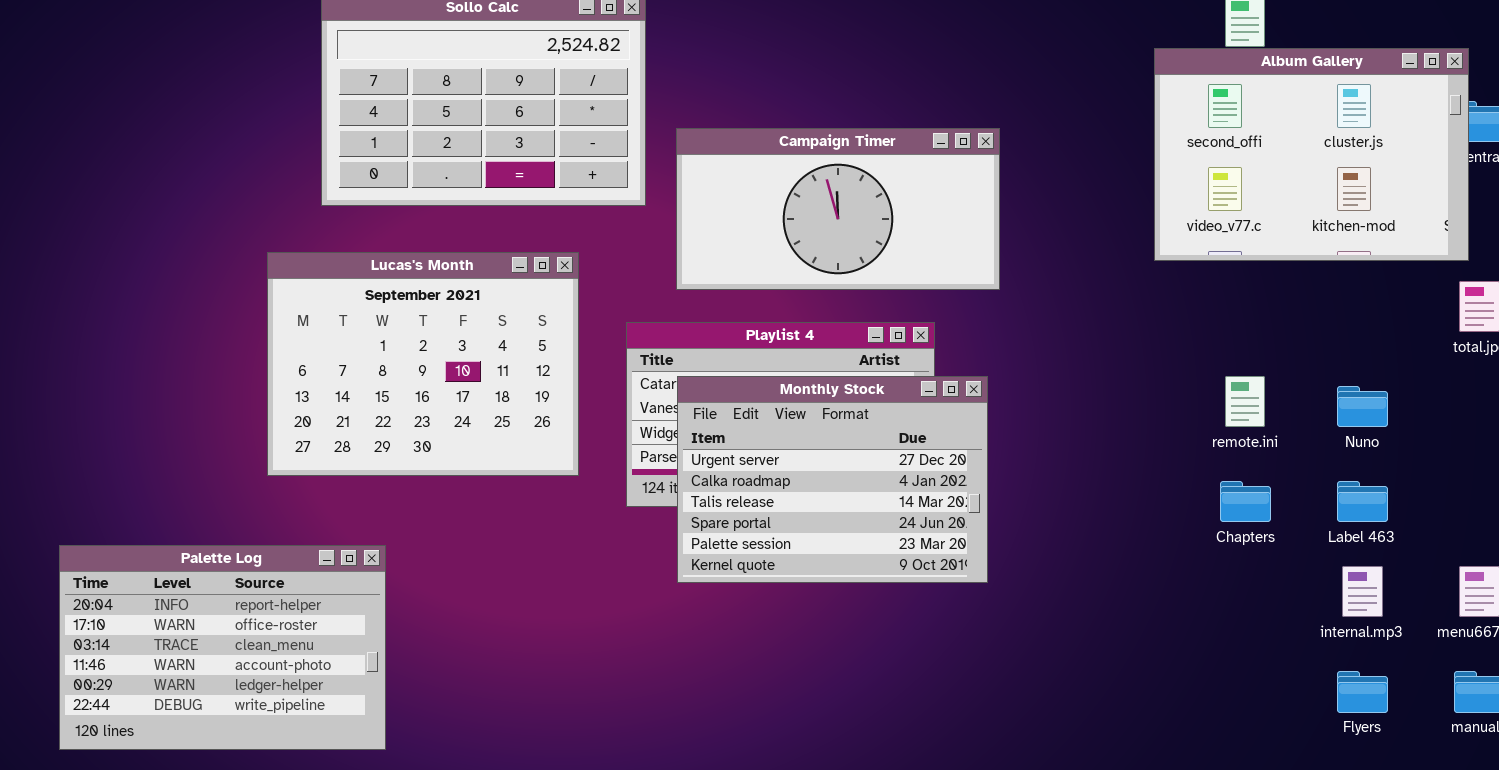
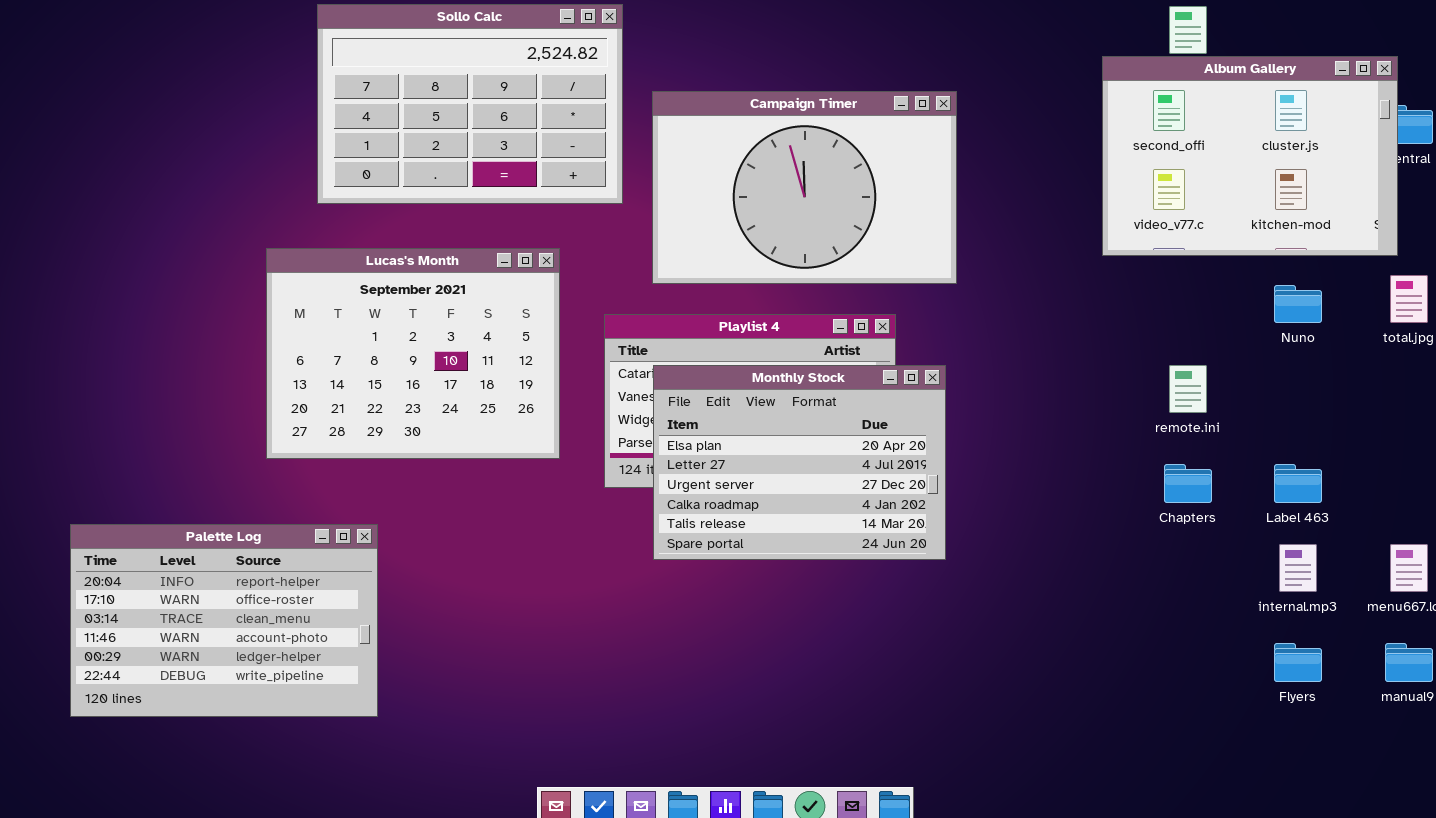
Campaign Timer: [676,128,1000,290] -> [652,91,957,284], resized
Monthly Stock: [677,376,988,583] -> [653,365,946,560], scrolled up 2 rows
Nuno: [1337,386,1388,427] -> [1274,285,1322,323], moved

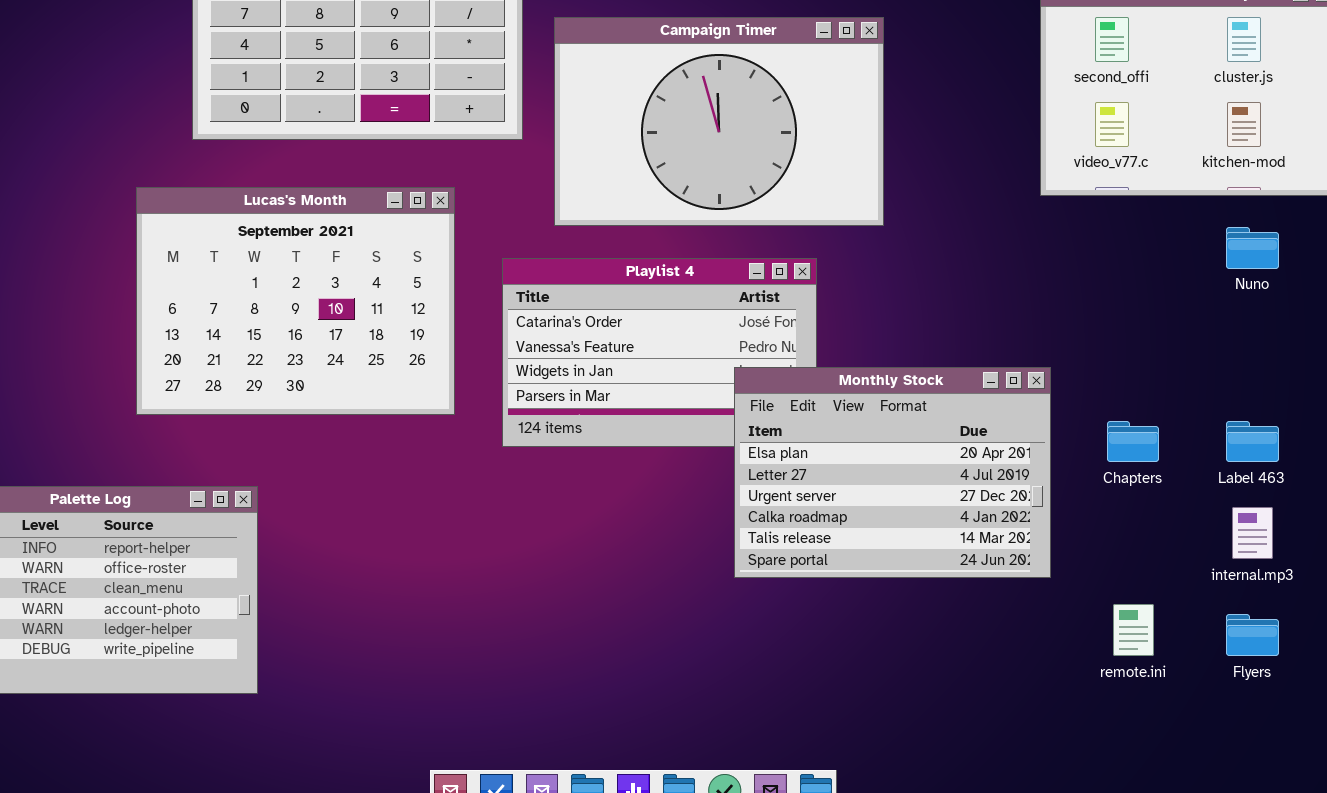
Monthly Stock: [653,365,946,560] -> [734,367,1051,578], moved
remote.ini: [1169,365,1207,413] -> [1113,604,1154,656], moved

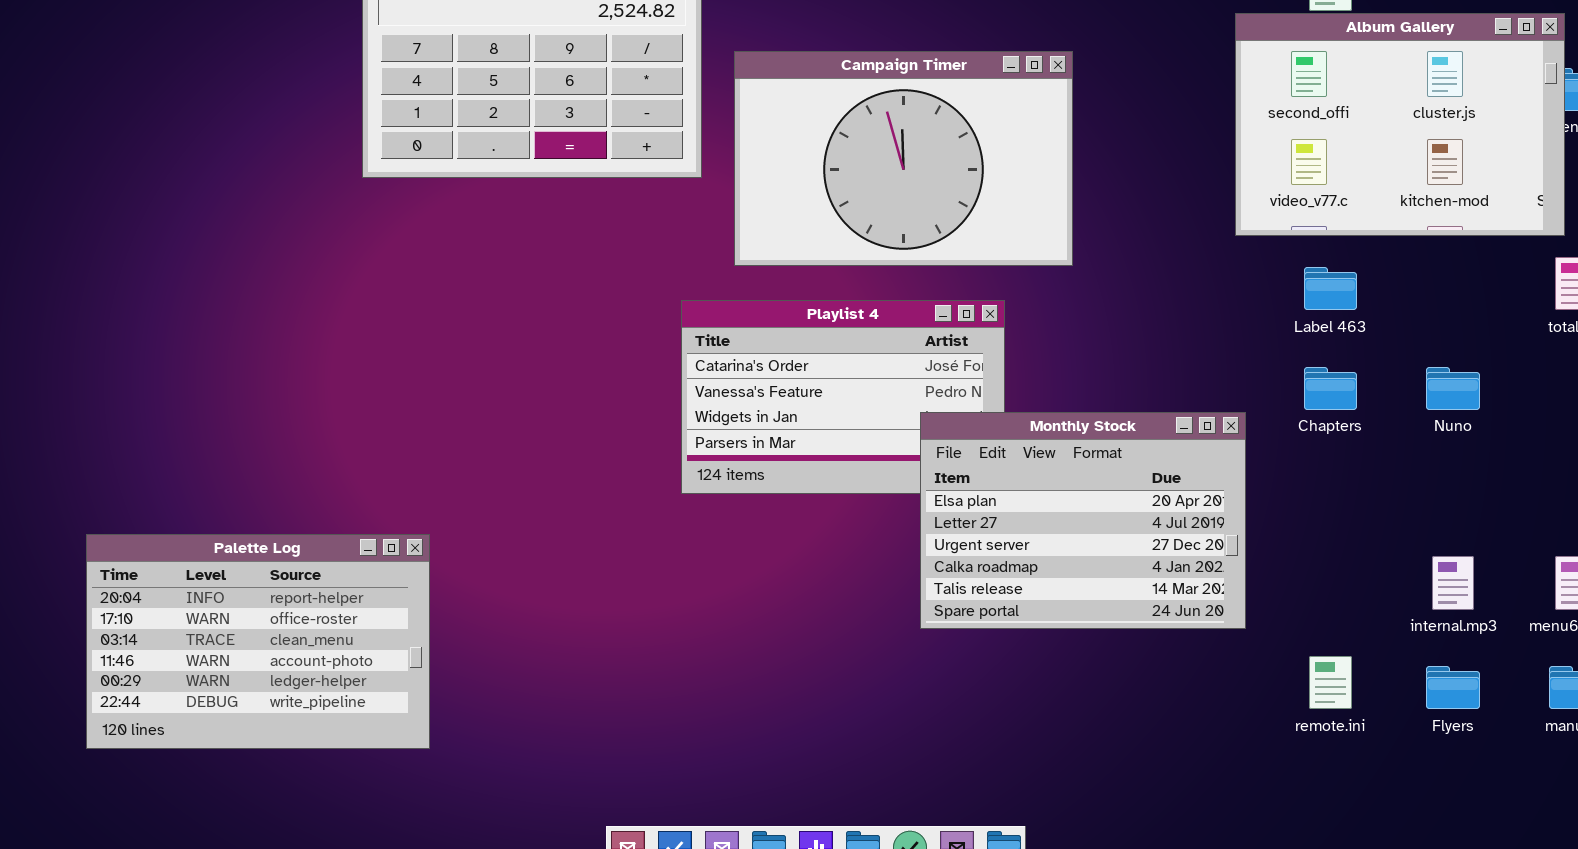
Lucas's Month: [136,187,455,415] -> none, closed
Nuno: [1226,227,1279,269] -> [1426,367,1480,410], moved
Chapters: [1107,421,1159,462] -> [1304,367,1357,410], moved
Label 463: [1226,421,1279,462] -> [1304,267,1357,310], moved

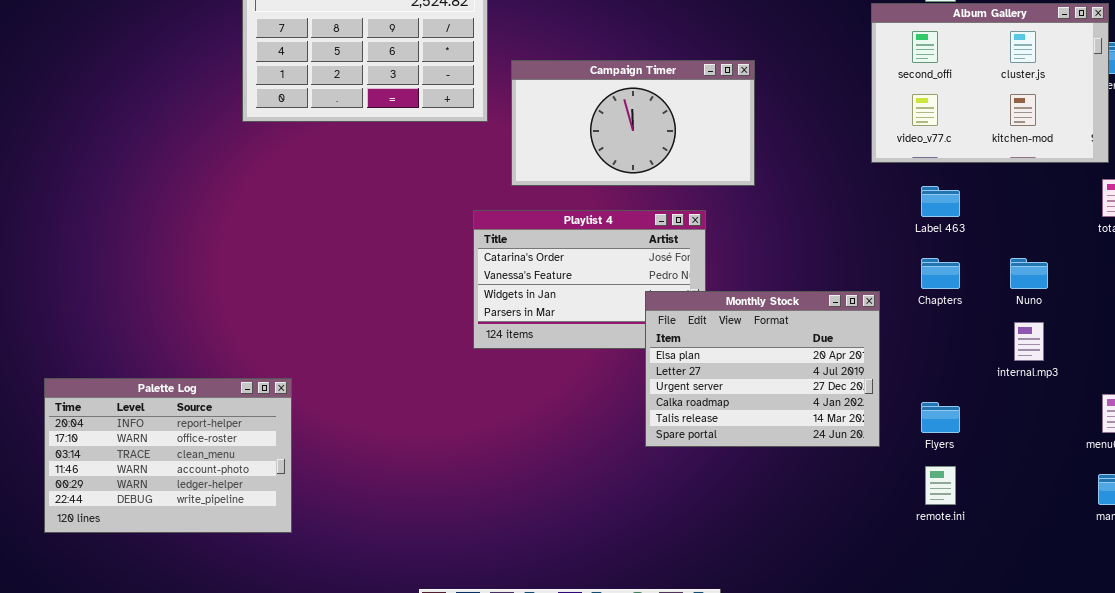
Campaign Timer: [734,51,1073,266] -> [511,60,755,186], resized
internal.mp3: [1432,556,1474,610] -> [1014,322,1044,361], moved
Flyers: [1426,666,1480,709] -> [921,402,960,433], moved

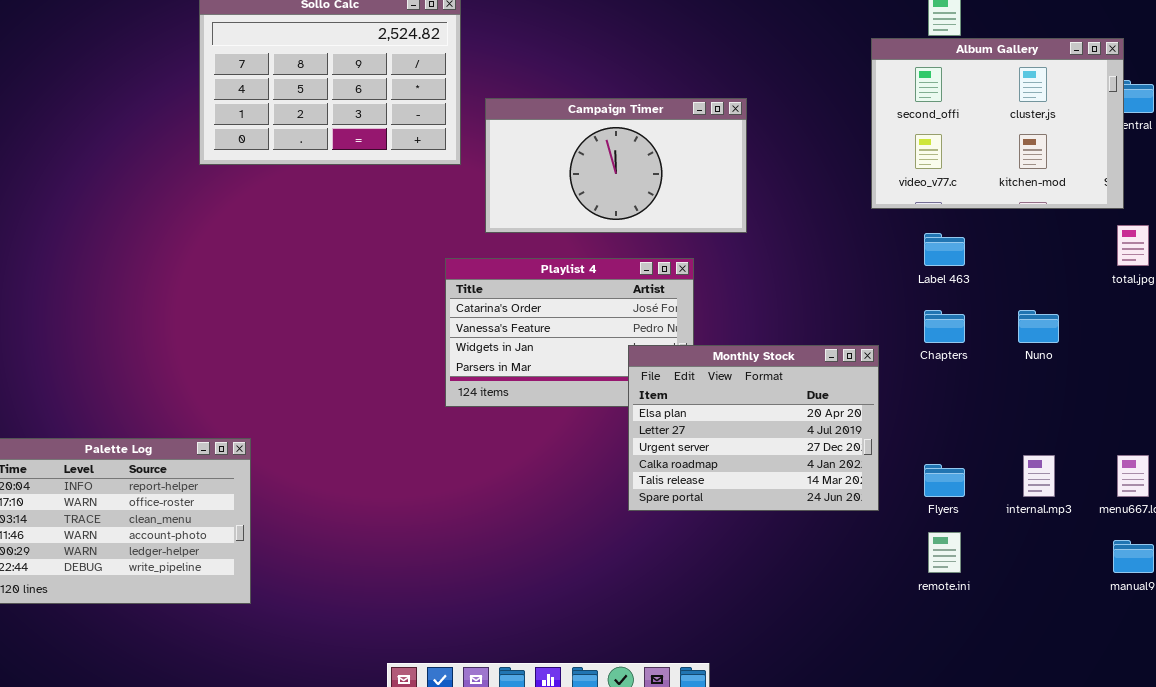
internal.mp3: [1014,322,1044,361] -> [1023,455,1055,497], moved

